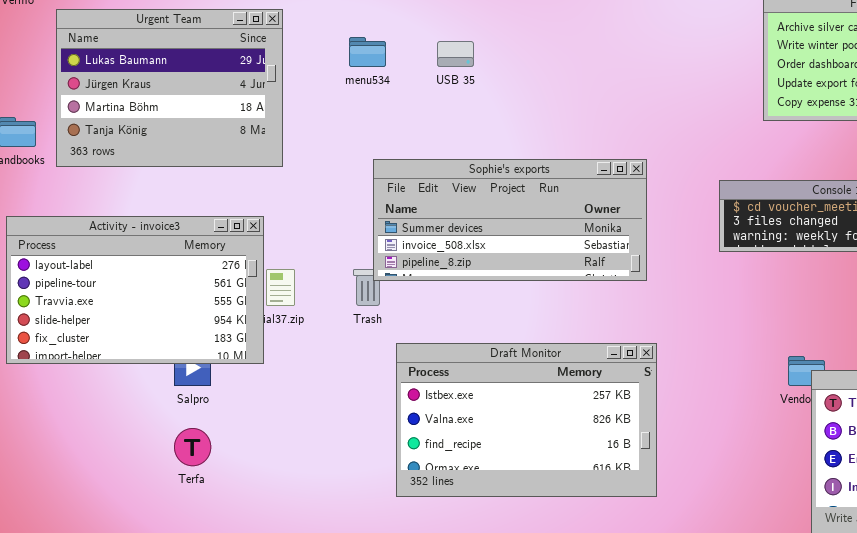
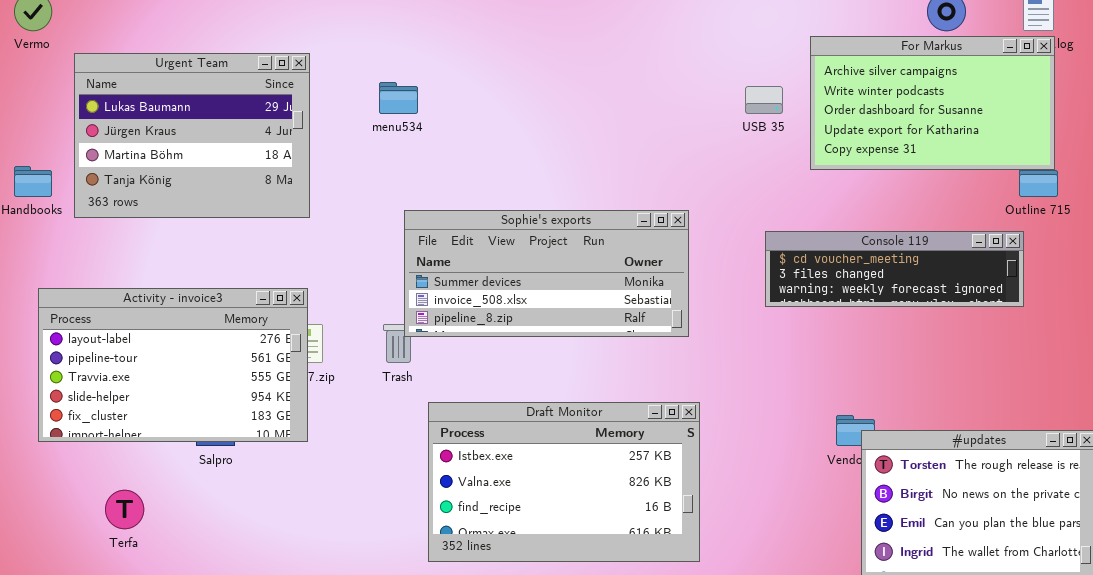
USB 35: [437,41,474,67] -> [745,86,783,114], moved
Activity - invoice3: [6,216,264,364] -> [38,288,308,442], moved
Terfa: [174,428,211,466] -> [105,490,144,529], moved

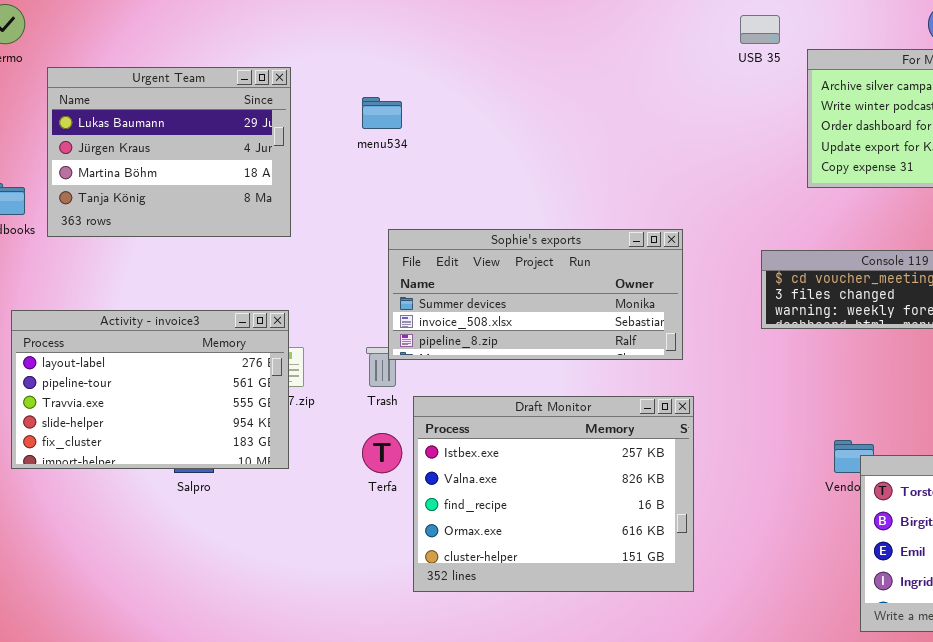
USB 35: [745,86,783,114] -> [740,15,780,44], moved
Draft Monitor: [428,402,700,562] -> [413,396,694,592], resized
Terfa: [105,490,144,529] -> [362,433,402,473], moved

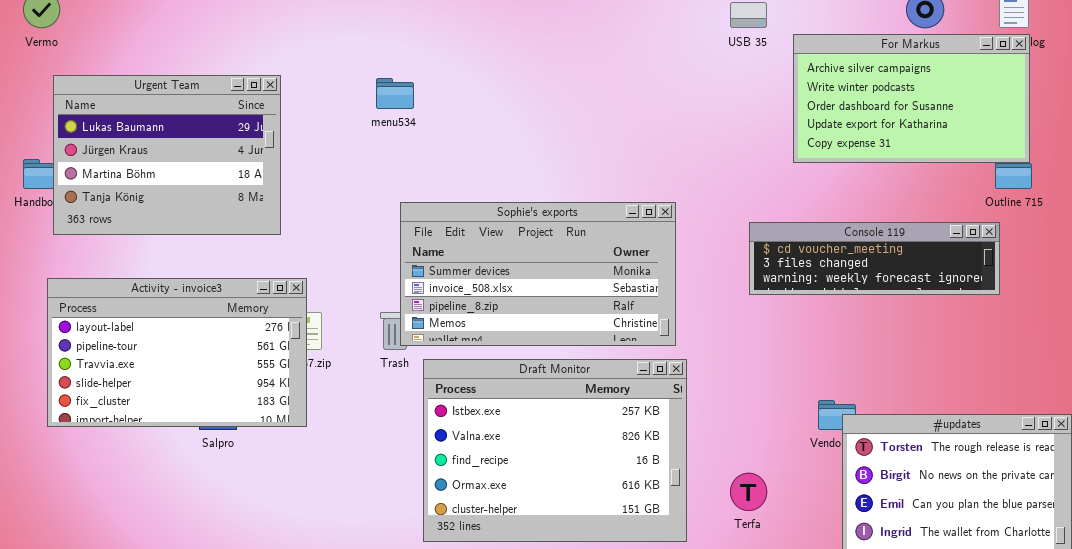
Urgent Team: [47,67,291,237] -> [53,75,281,235], moved
Sophie's exports: [388,229,683,360] -> [400,202,676,346], resized
Terfa: [362,433,402,473] -> [730,473,767,511], moved

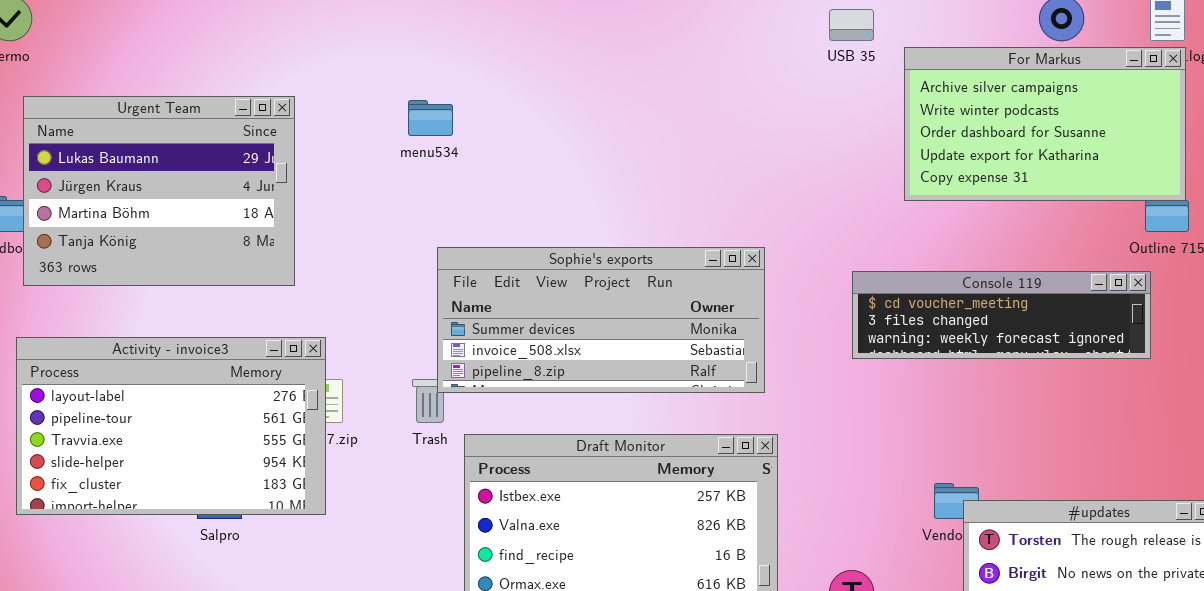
Sophie's exports: [400,202,676,346] -> [437,247,765,393], resized

